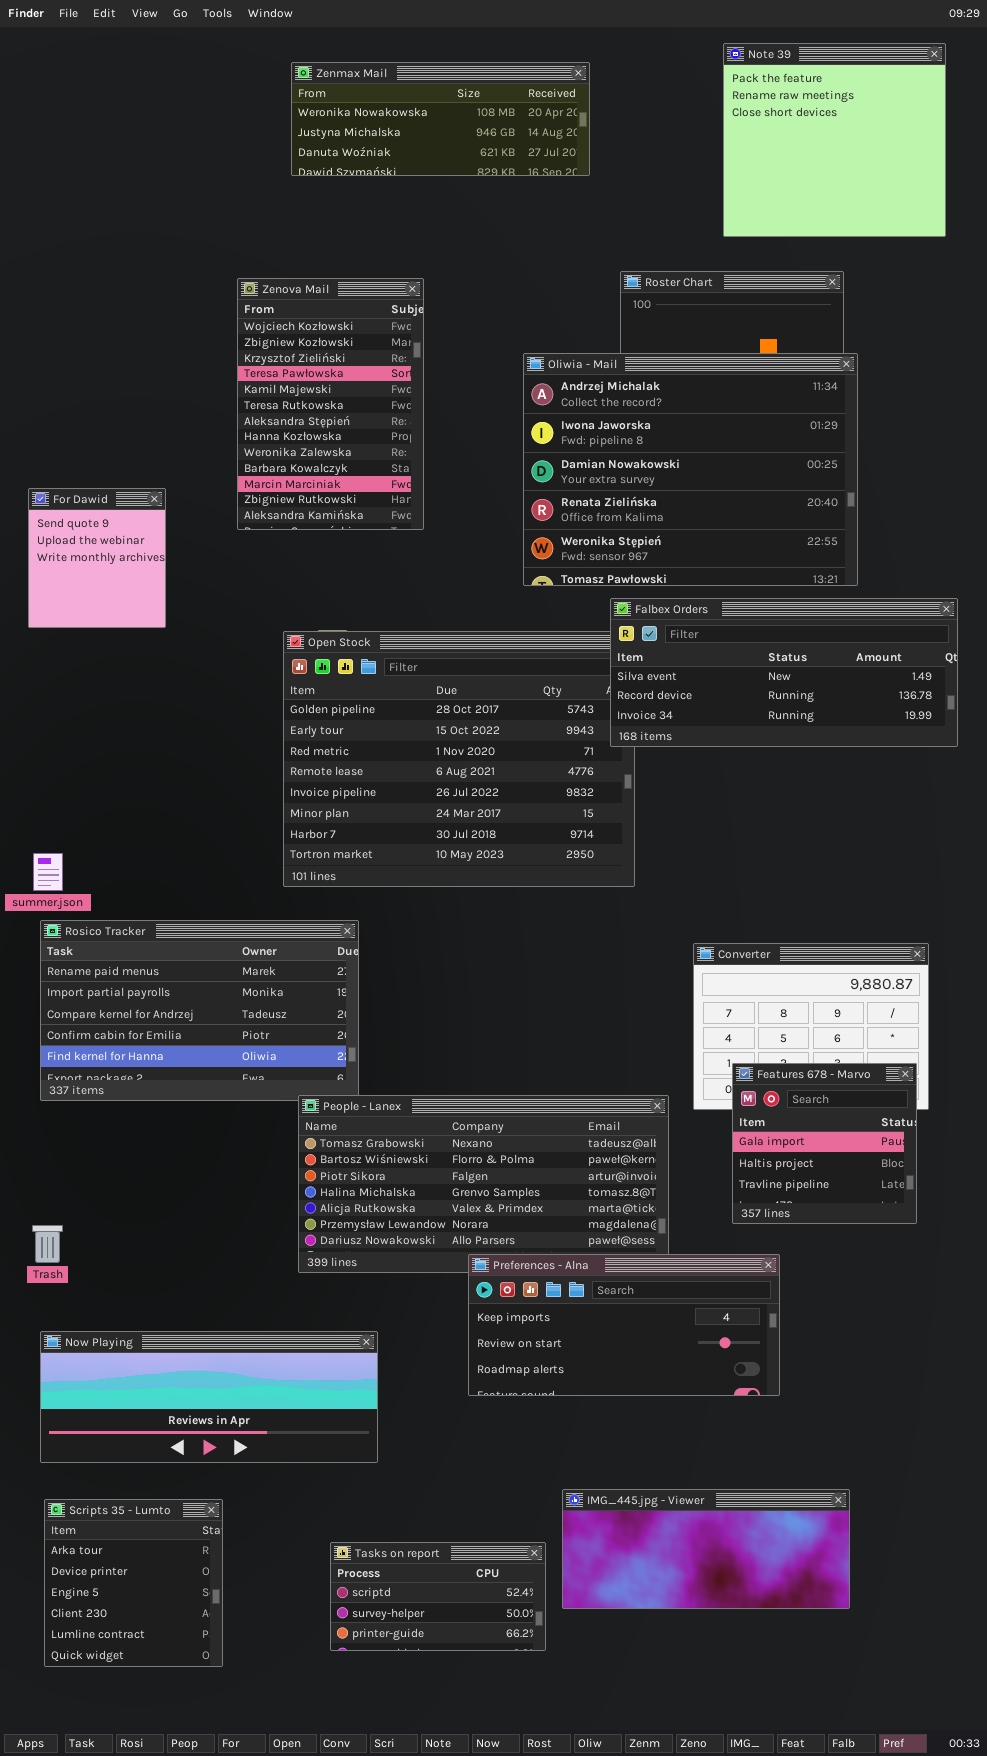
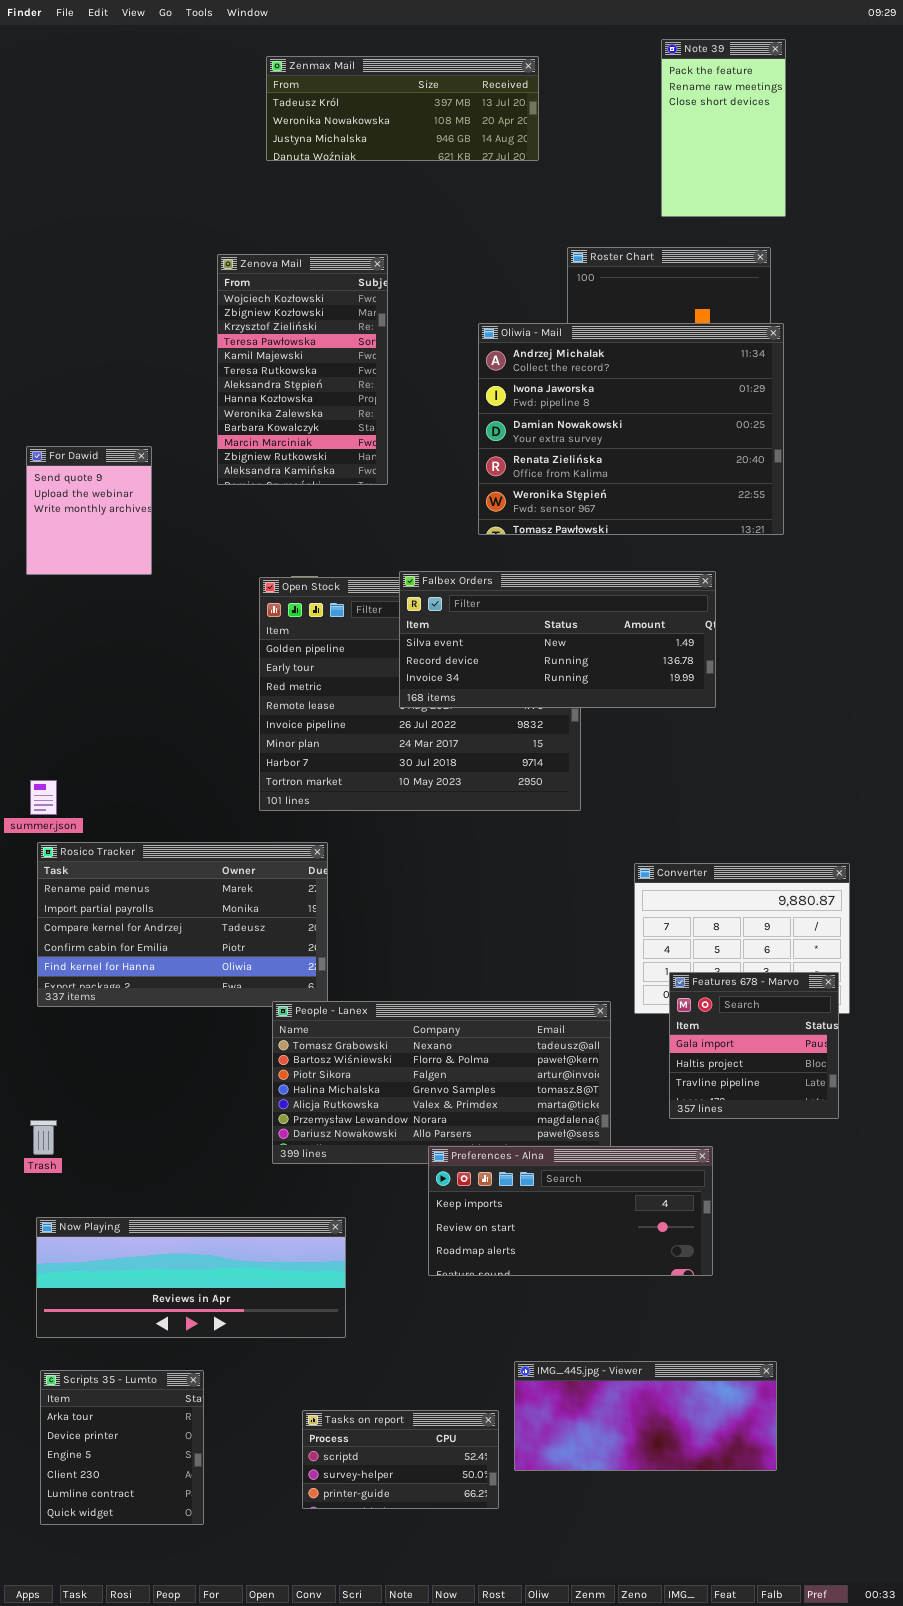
Note 39: [723,43,946,237] -> [661,39,786,217], resized
Zenmax Mail: [291,62,590,176] -> [266,56,539,161], scrolled up 1 row
Falbex Orders: [610,598,958,747] -> [399,571,716,708], moved

